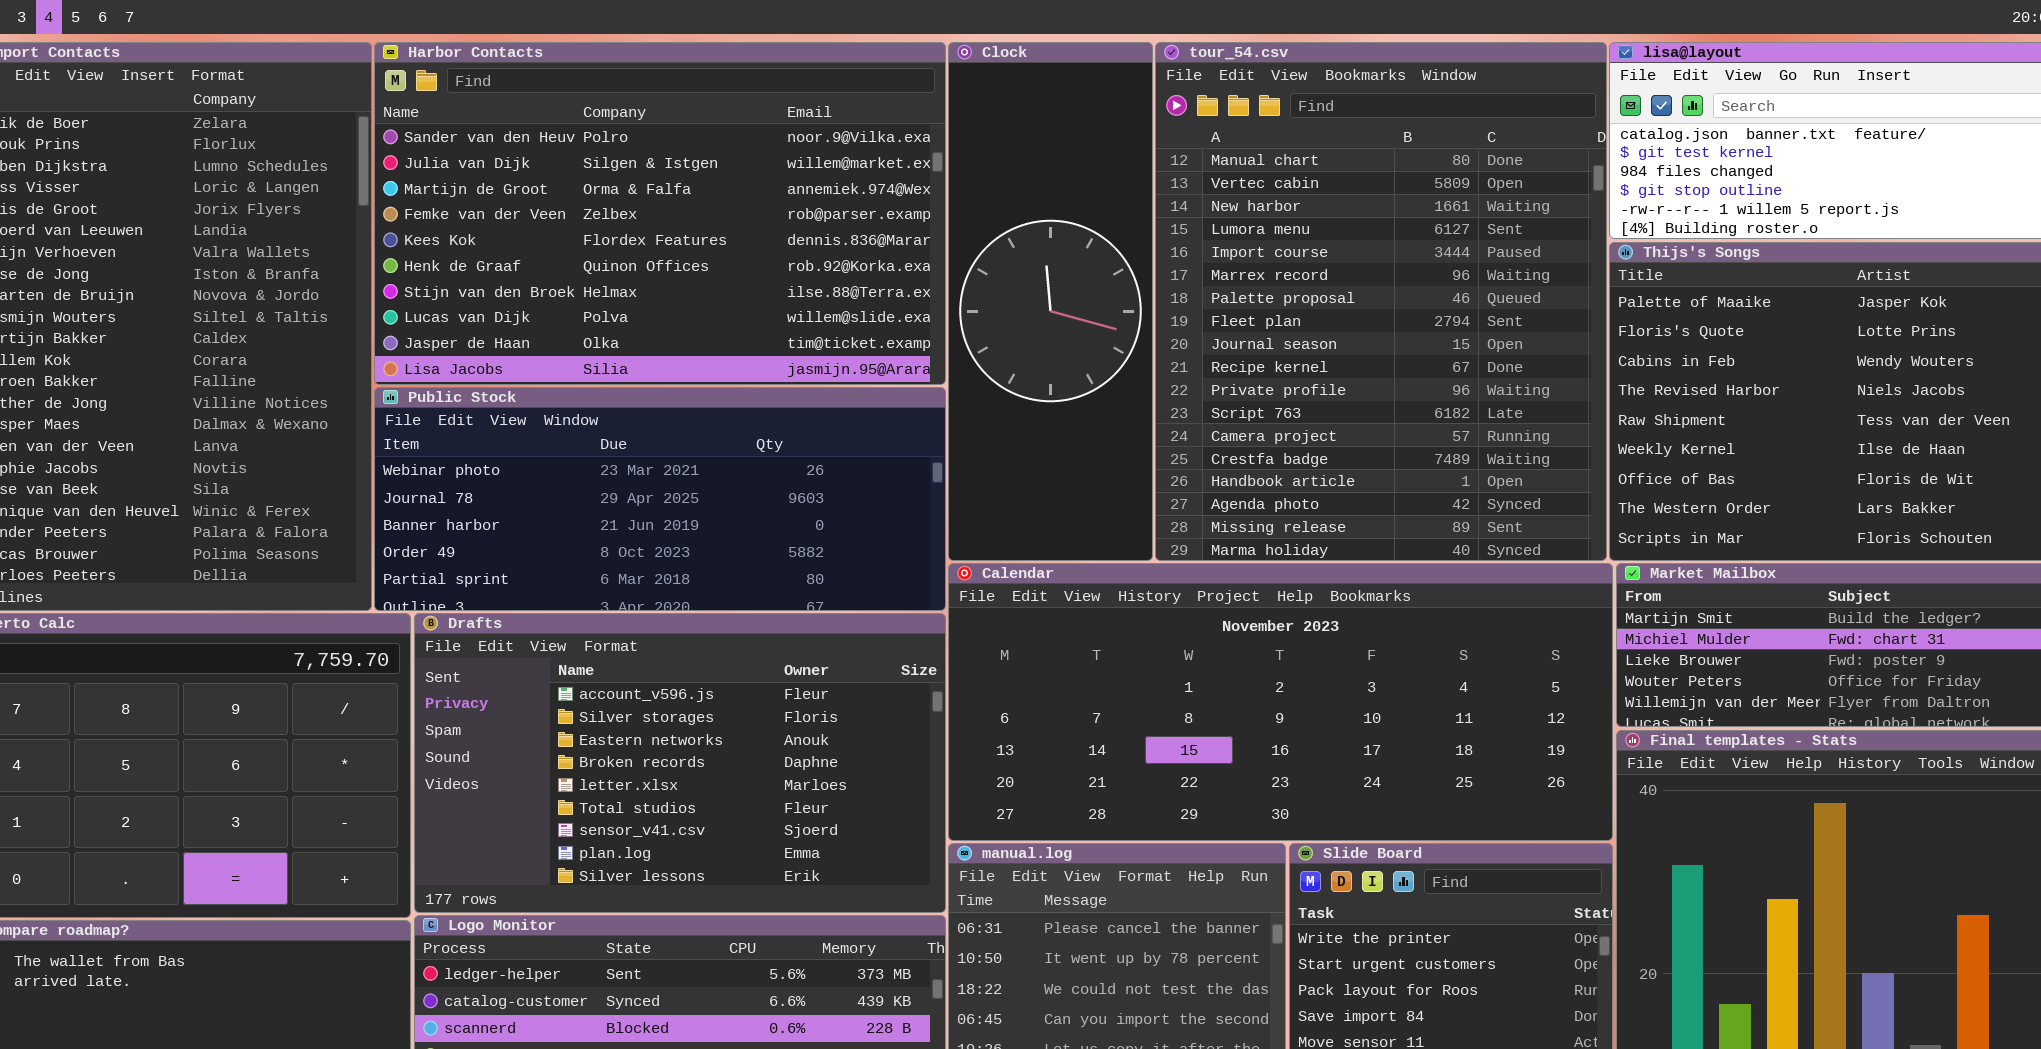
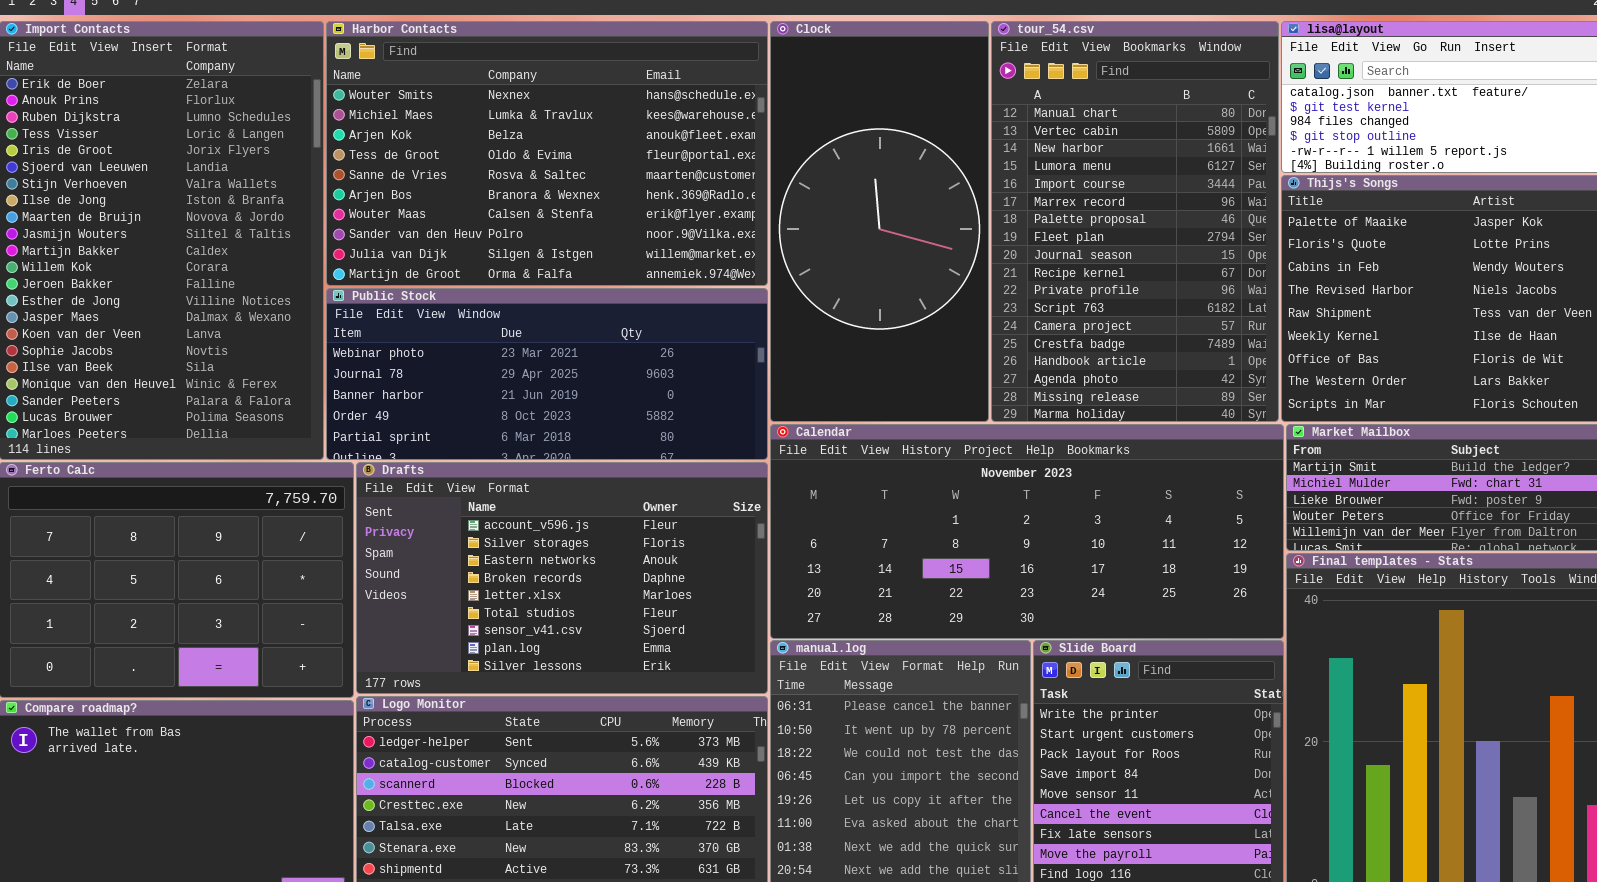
Harbor Contacts: [374,42,946,385] -> [326,21,768,286], scrolled up 7 rows
Clock: [948,42,1153,561] -> [770,21,989,422], resized
tour_54.csv: [1155,42,1607,561] -> [991,21,1279,422], resized

